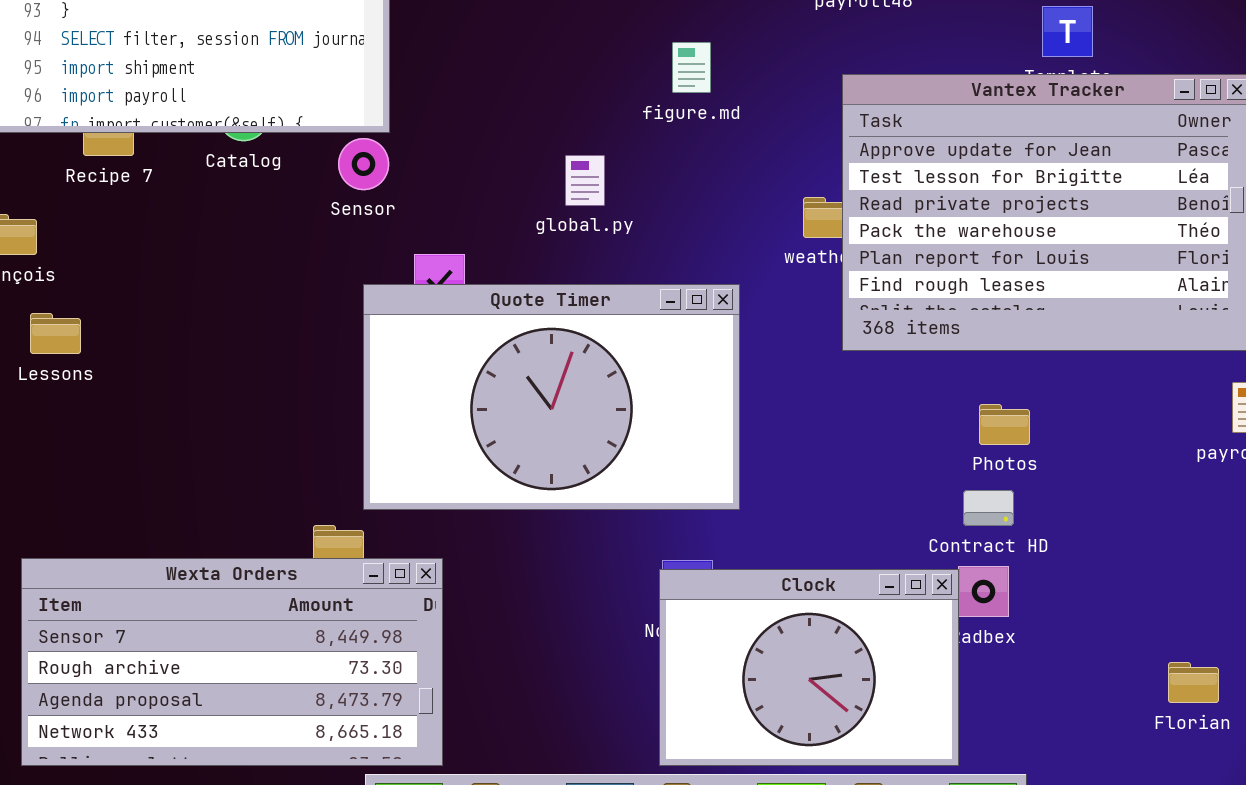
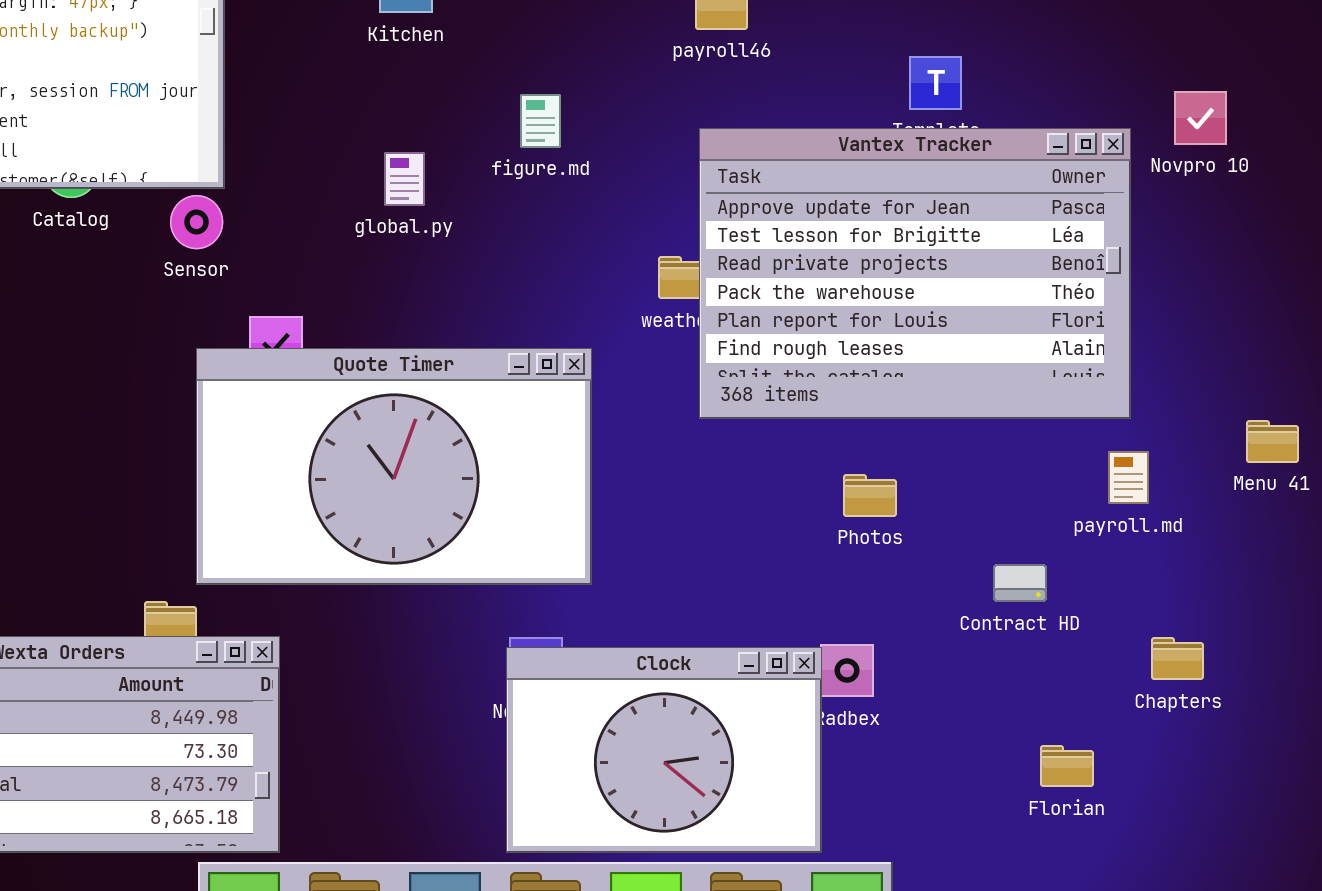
global.py: [565,155,605,206] -> [384,152,425,206], moved
Contract HD: [963,490,1014,526] -> [993,564,1047,602], moved

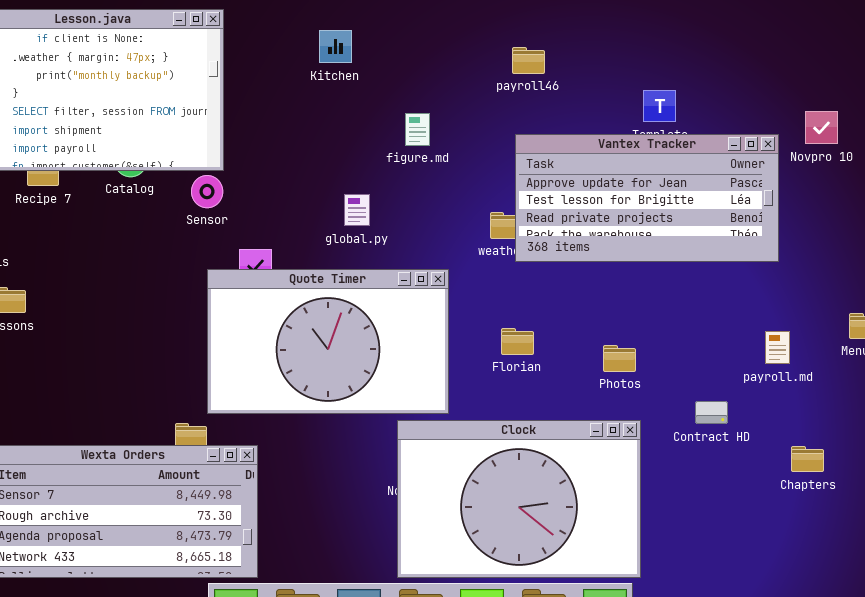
Vantex Tracker: [699,128,1131,419] -> [515,134,779,262], resized
global.py: [384,152,425,206] -> [344,194,370,226], moved
Clock: [506,647,822,853] -> [397,420,641,578], resized
Florian: [1040,745,1094,787] -> [501,328,534,355], moved

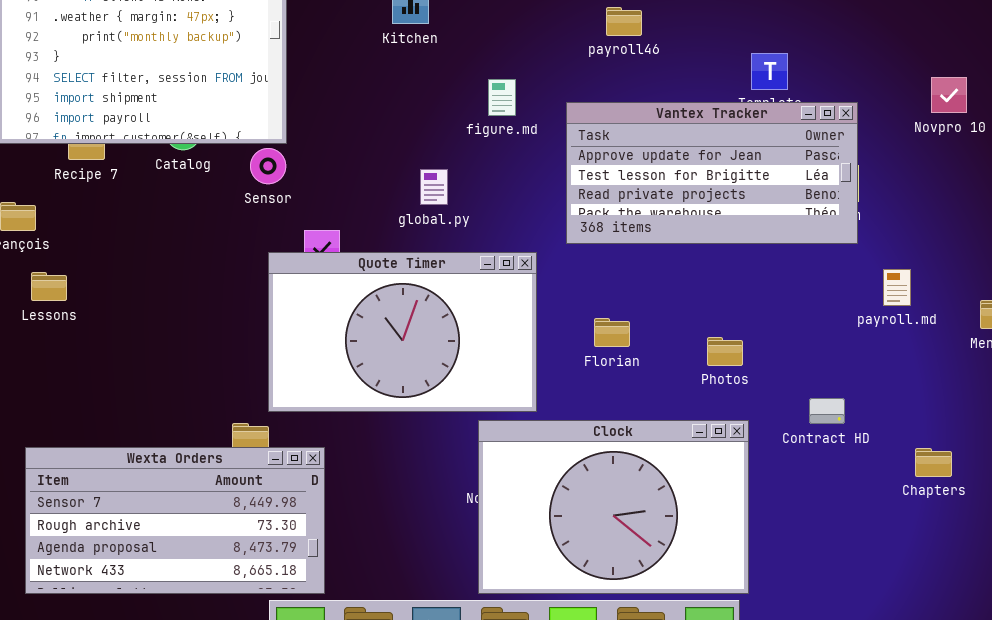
Vantex Tracker: [515,134,779,262] -> [566,102,858,244], moved
payroll.md: [765,331,790,364] -> [883,269,911,306], moved

